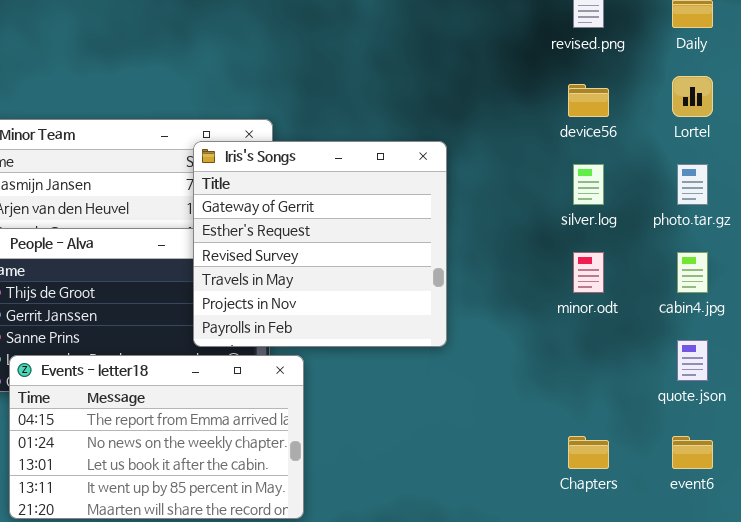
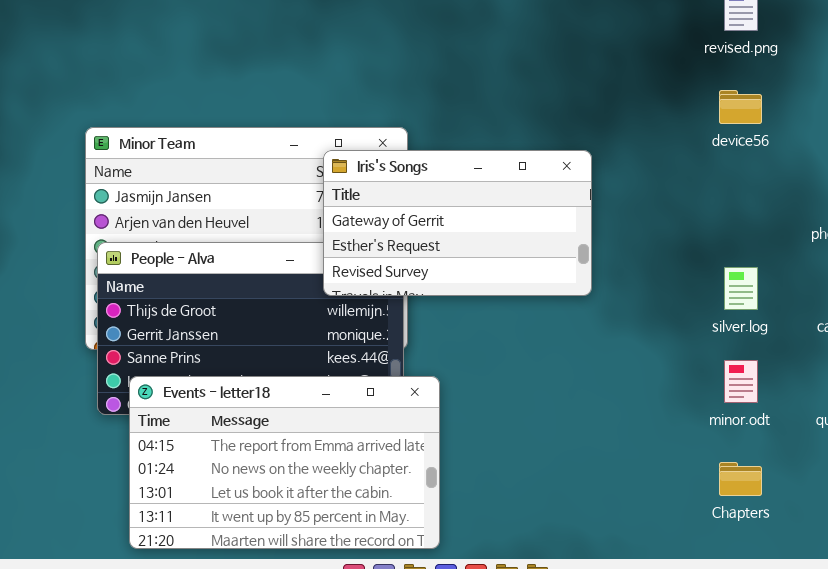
Iris's Songs: [193,141,447,347] -> [323,150,592,296], resized
silver.log: [573,164,604,205] -> [724,267,758,310], moved
minor.odt: [573,252,604,293] -> [724,360,758,403], moved

